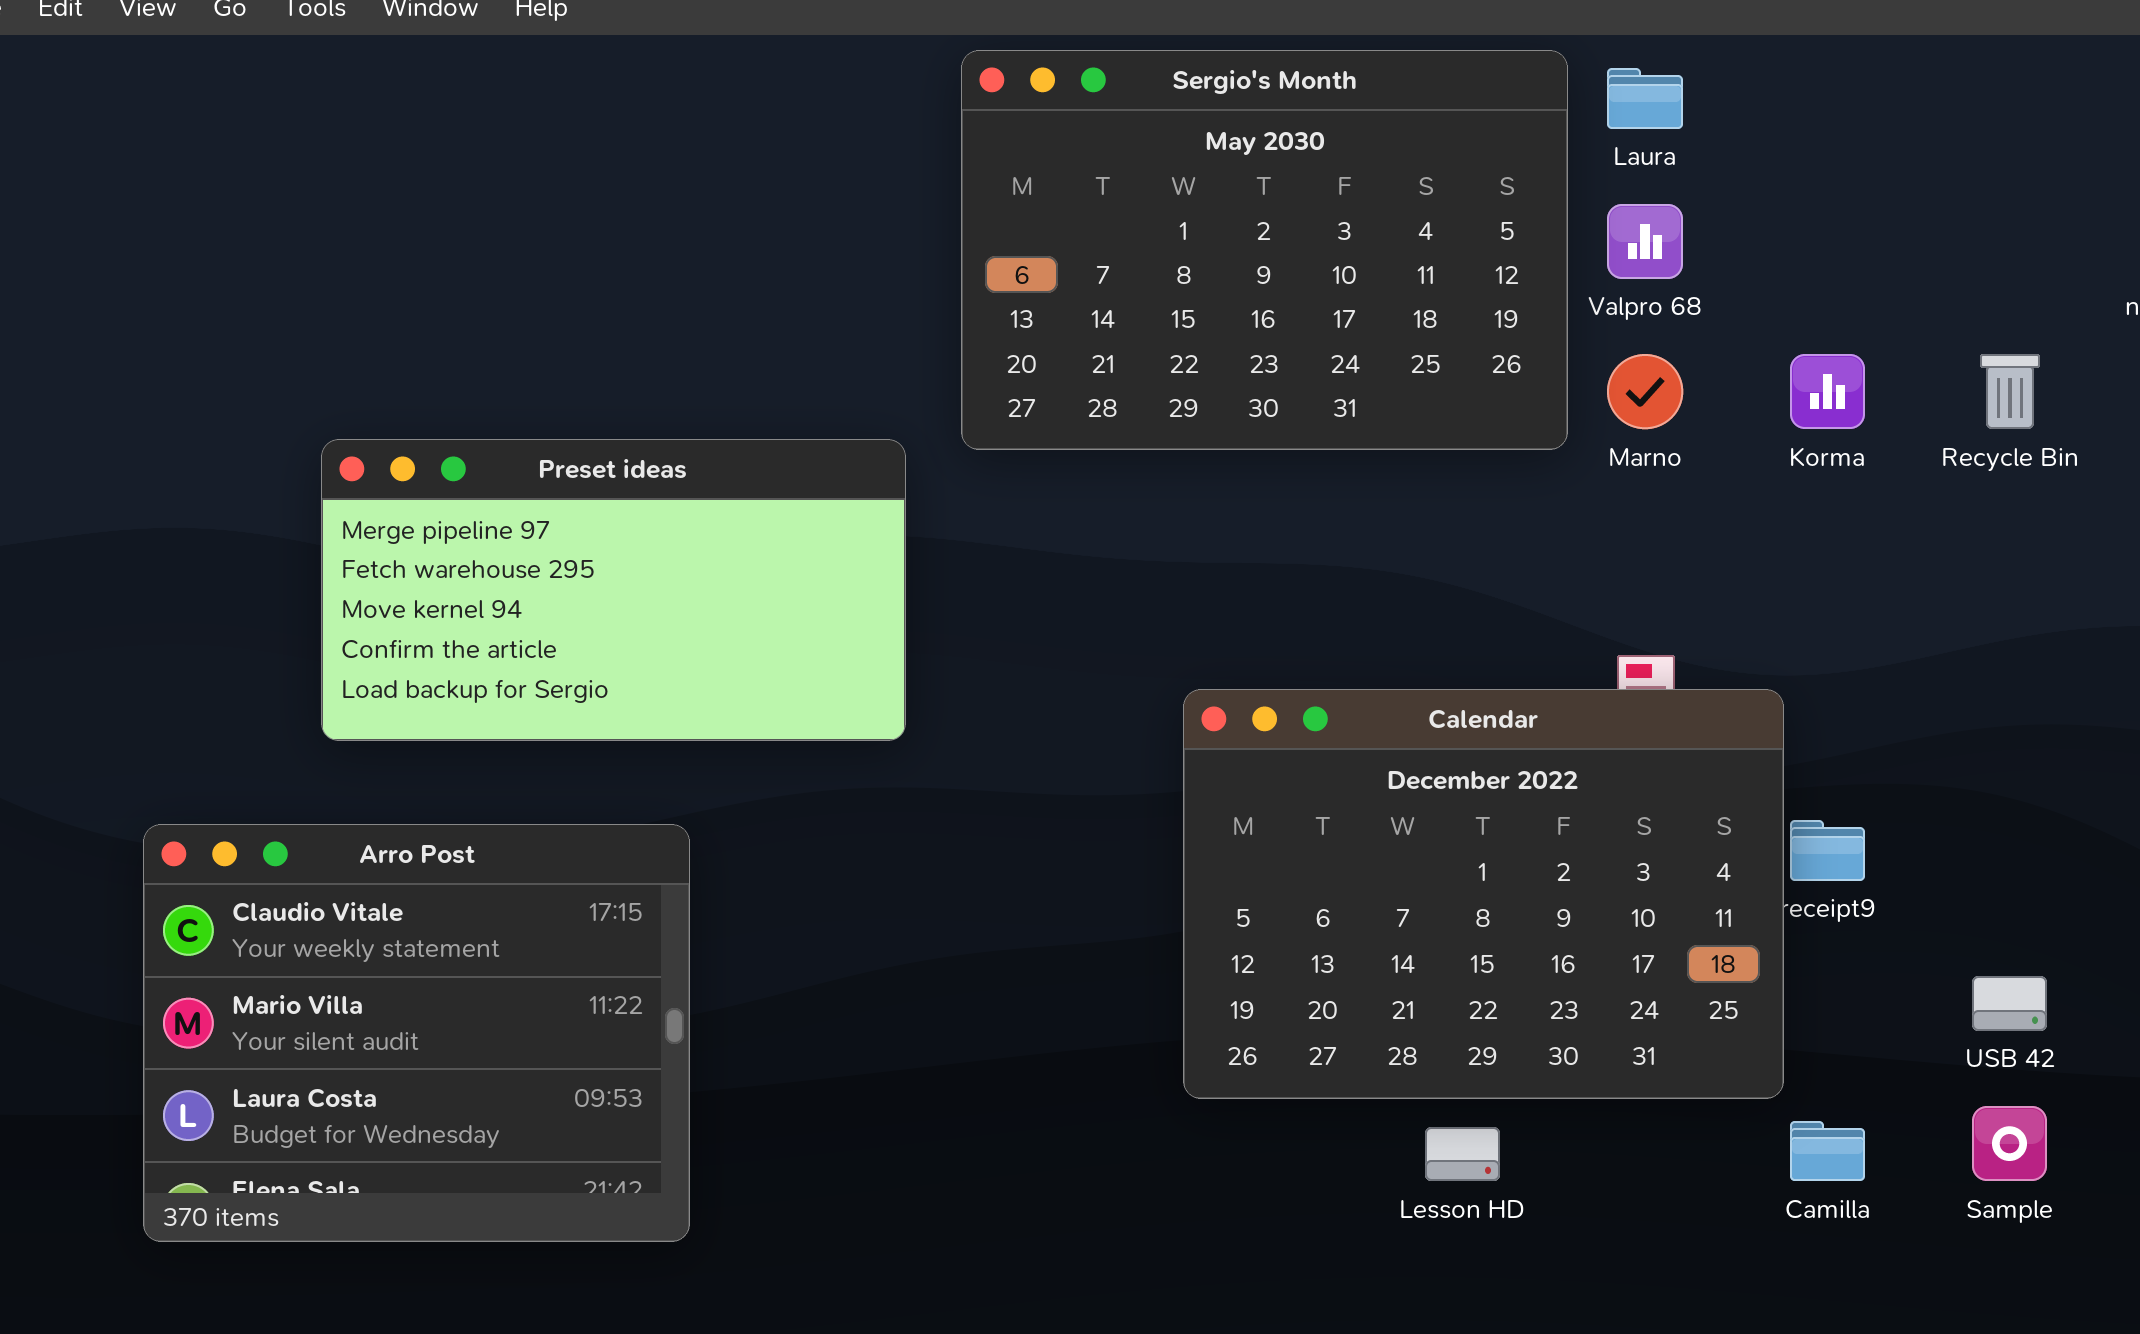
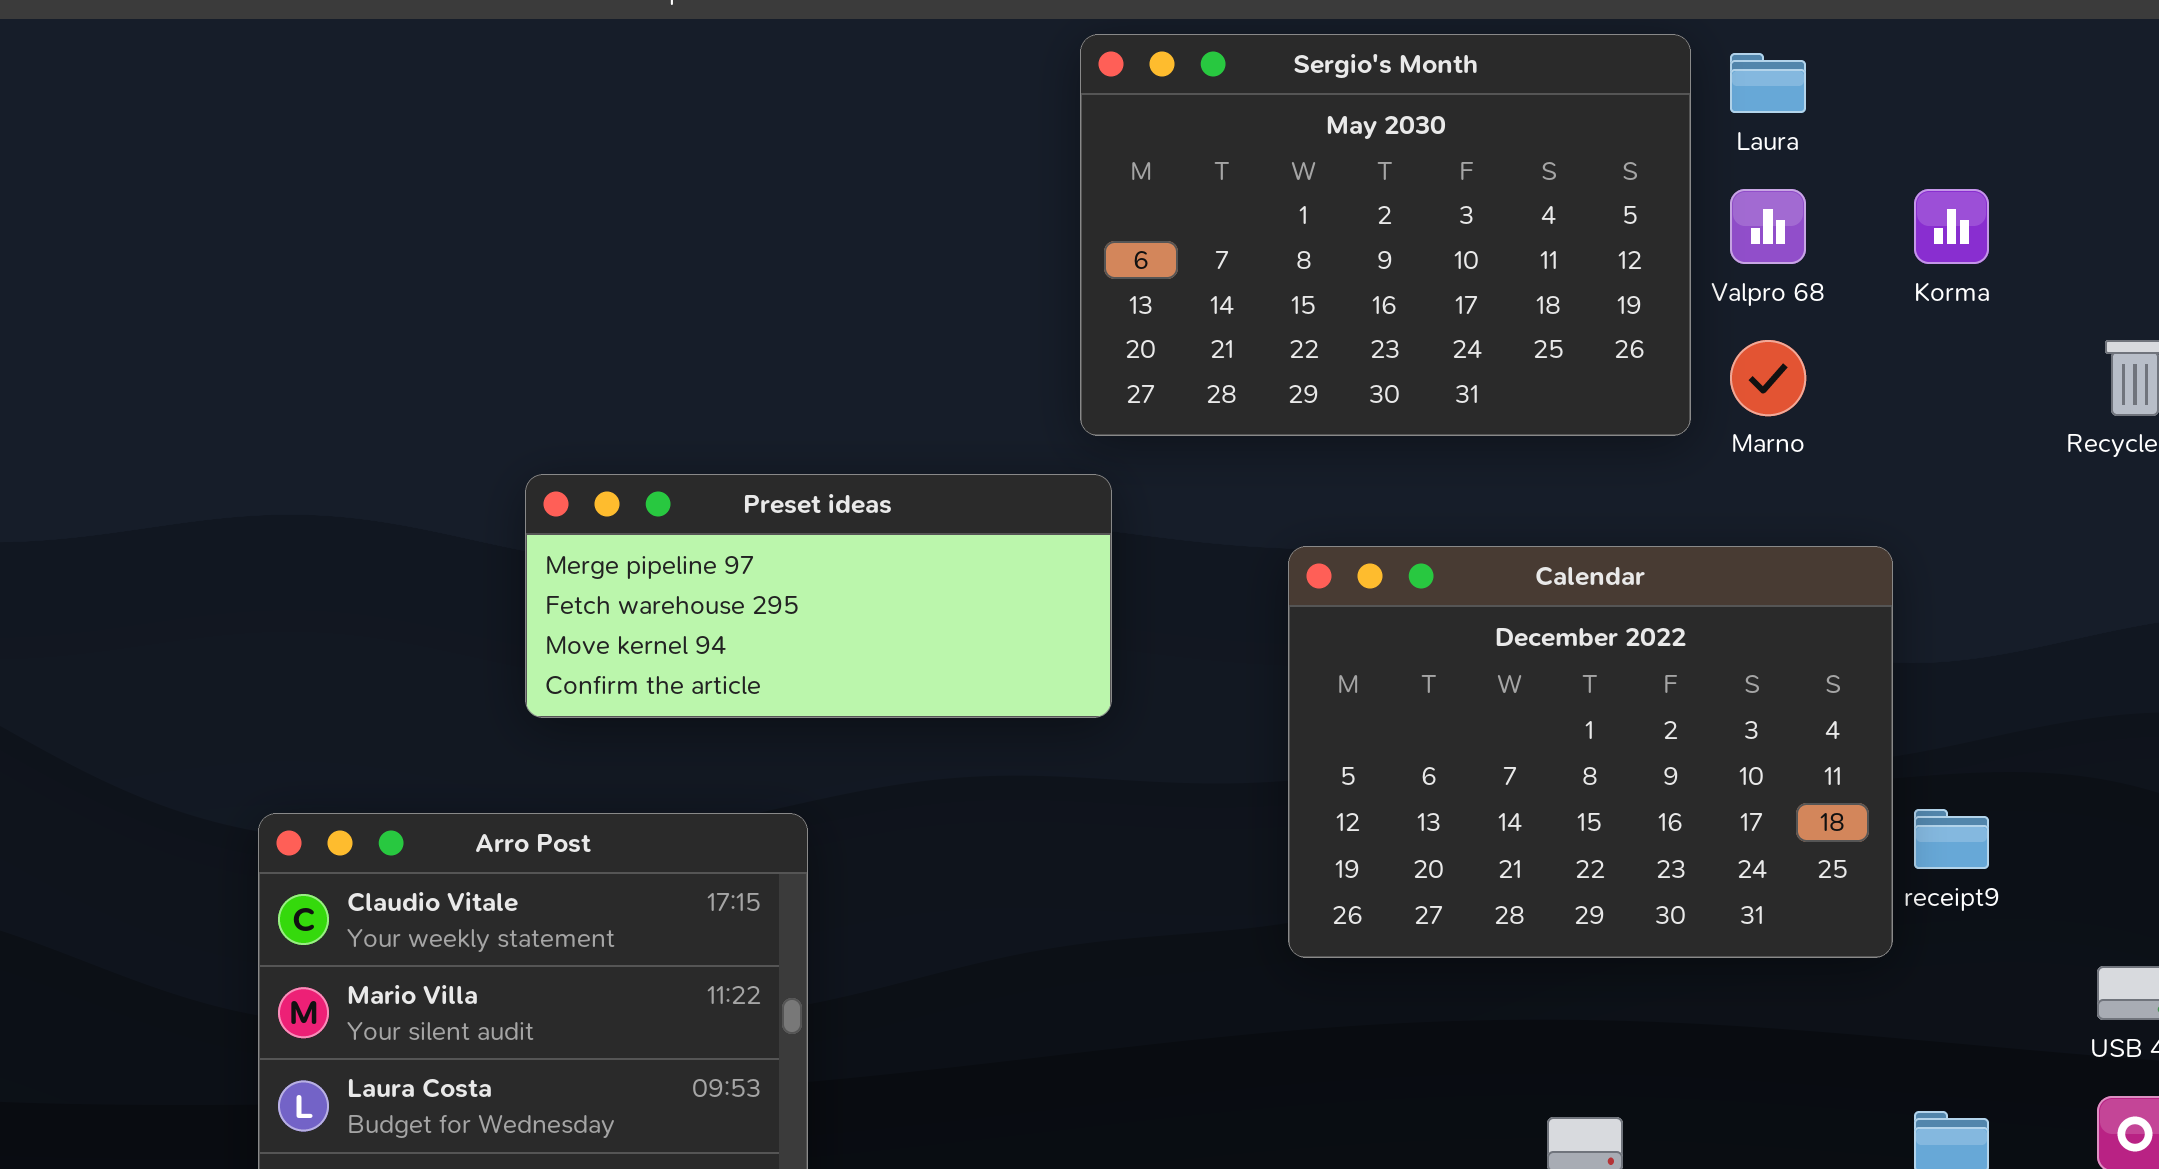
Korma: [1790,354,1865,429] -> [1914,189,1989,264], moved
Preset ideas: [321,439,906,741] -> [525,474,1112,718], moved, resized
Calendar: [1183,689,1784,1099] -> [1288,546,1893,958], moved

